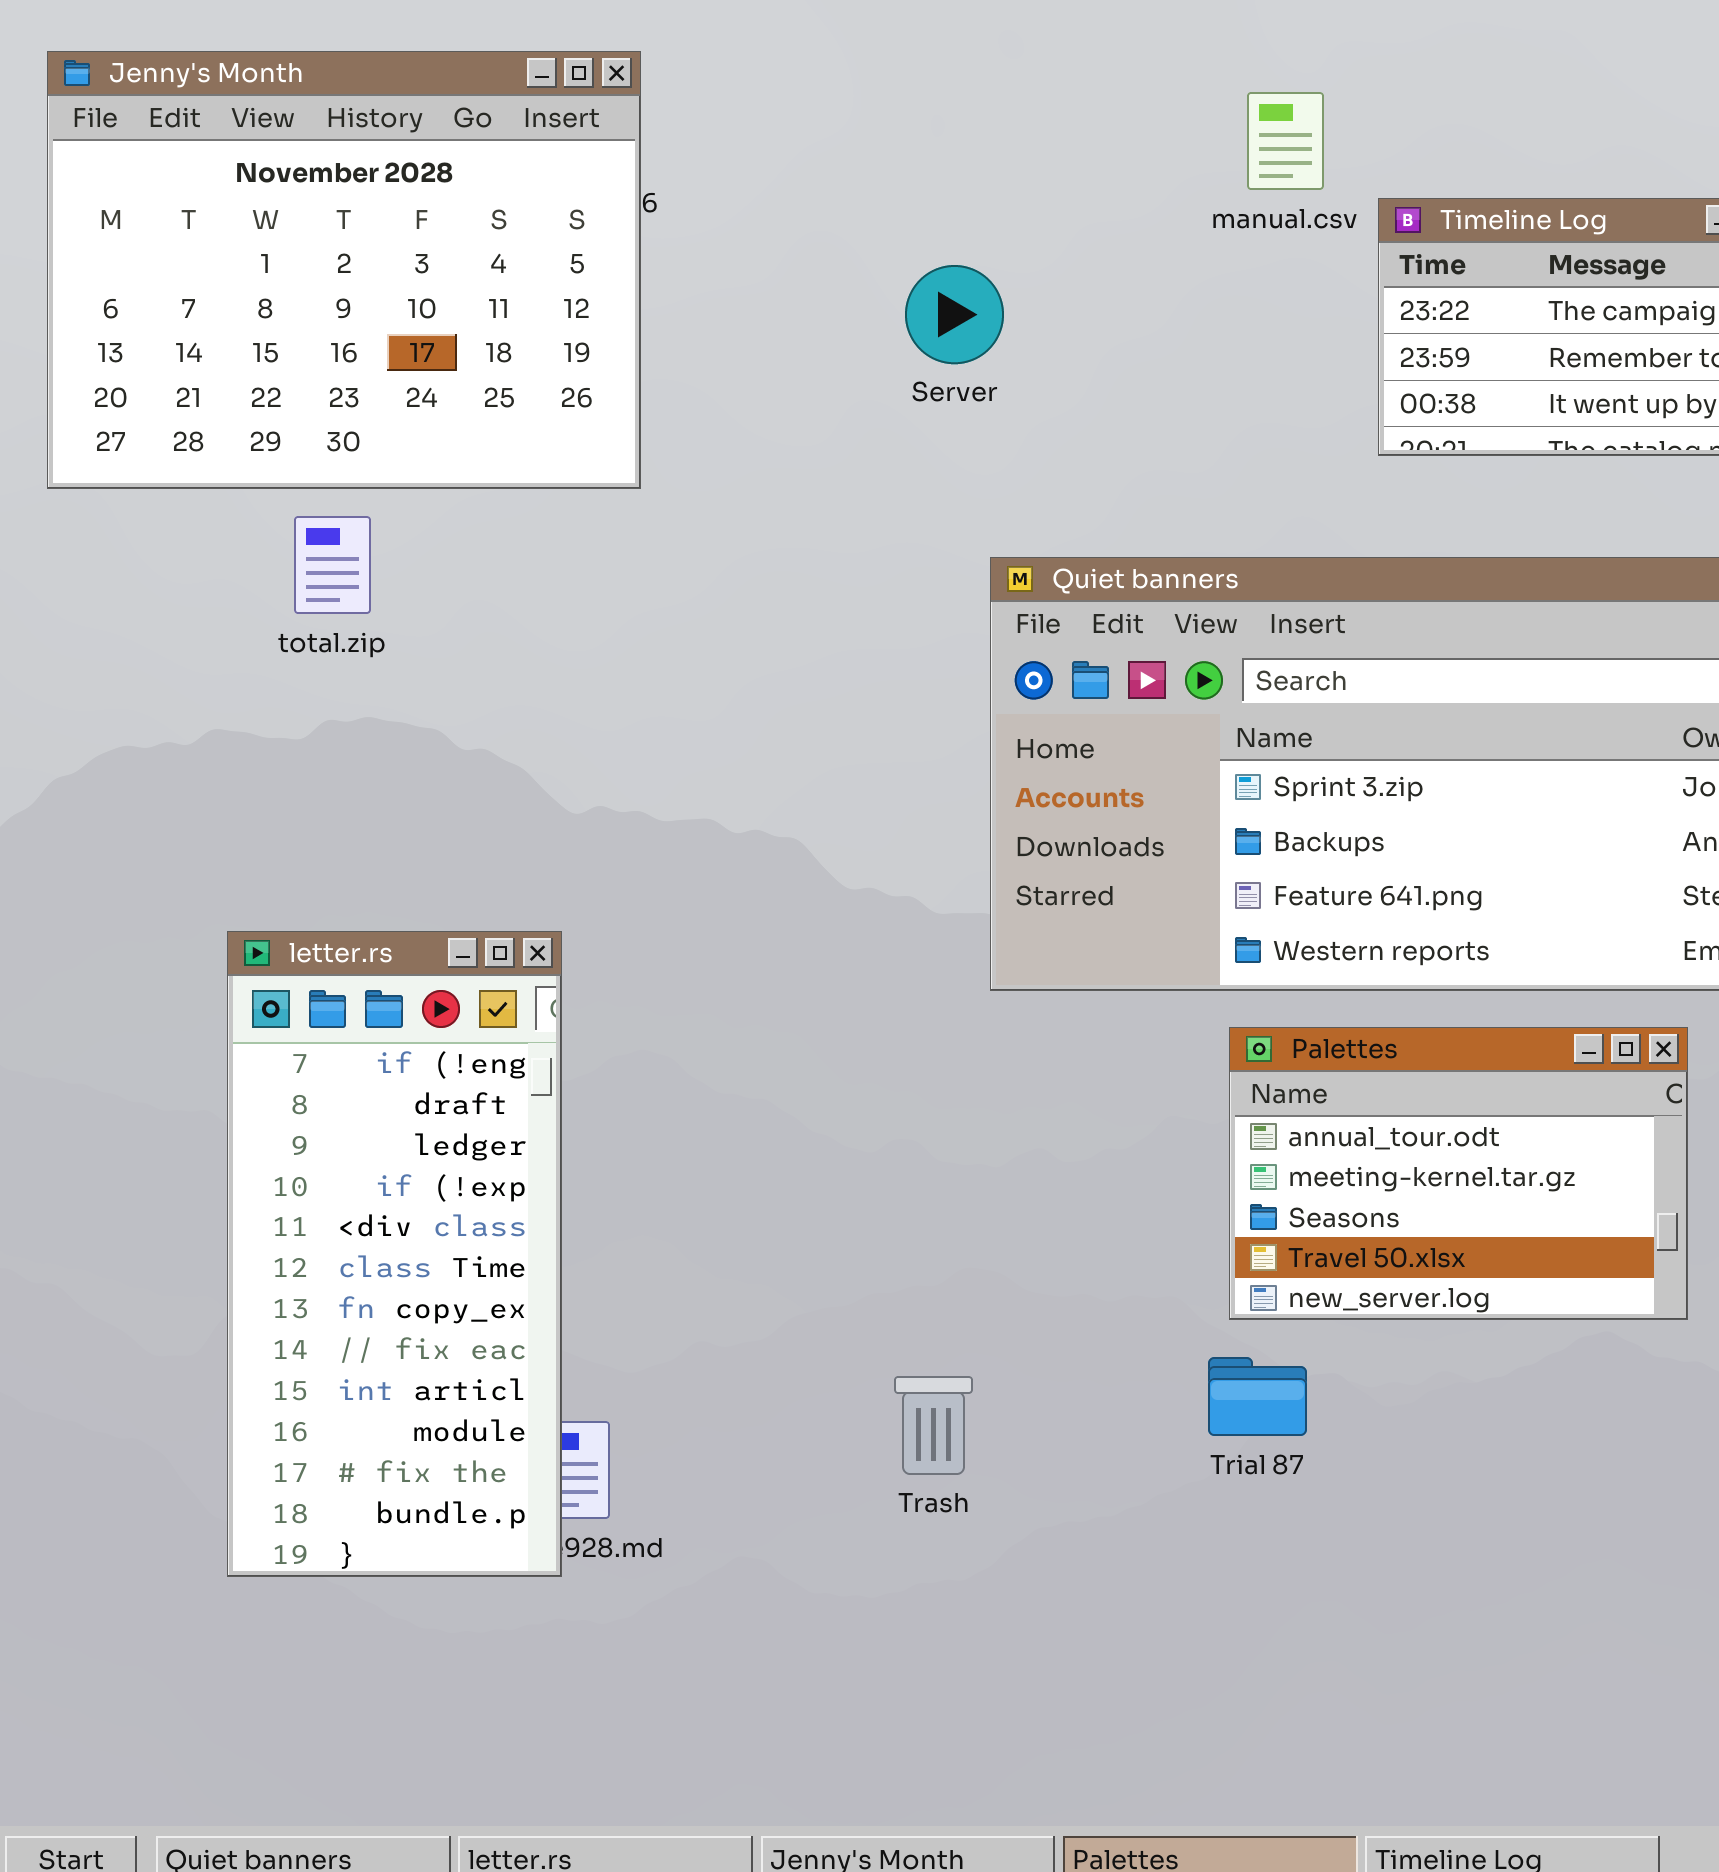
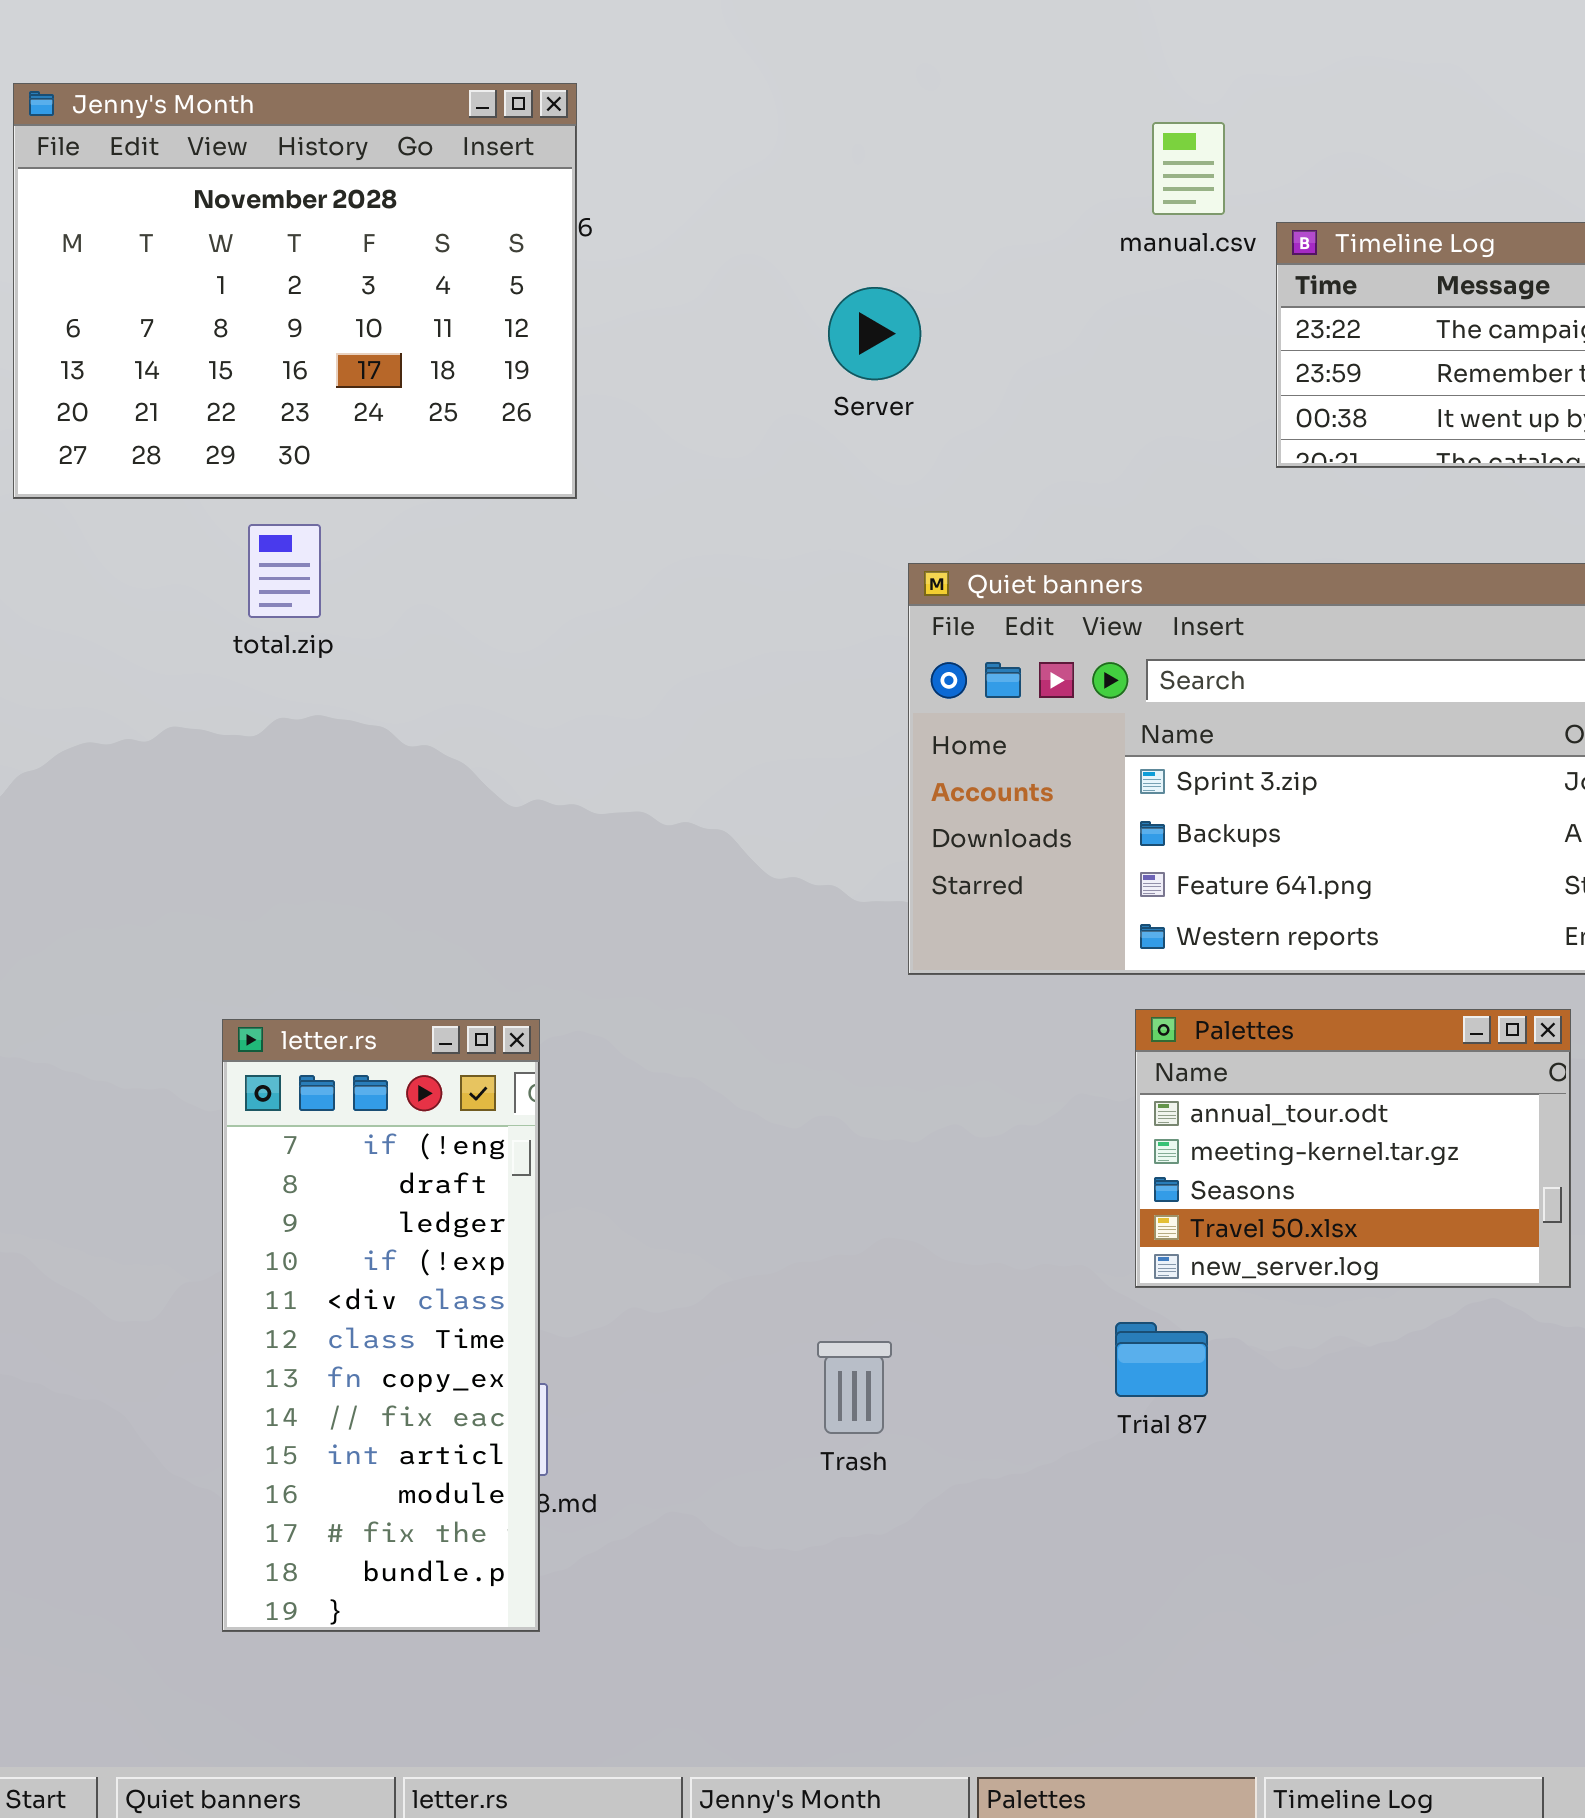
letter.rs: [227,931,562,1577] -> [222,1019,540,1632], moved

